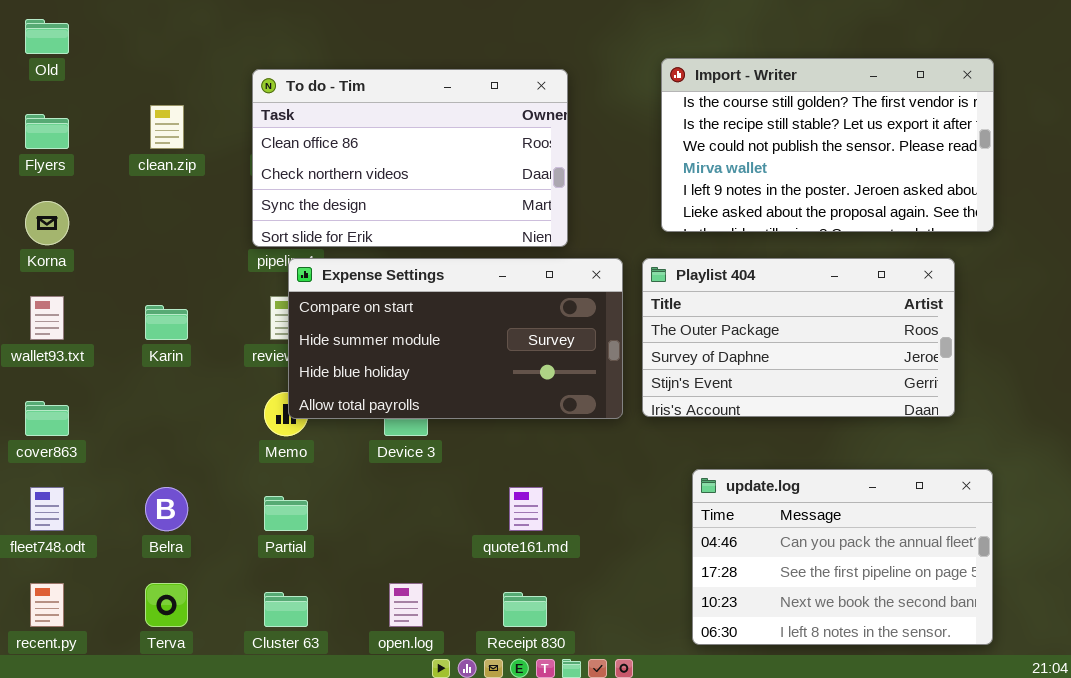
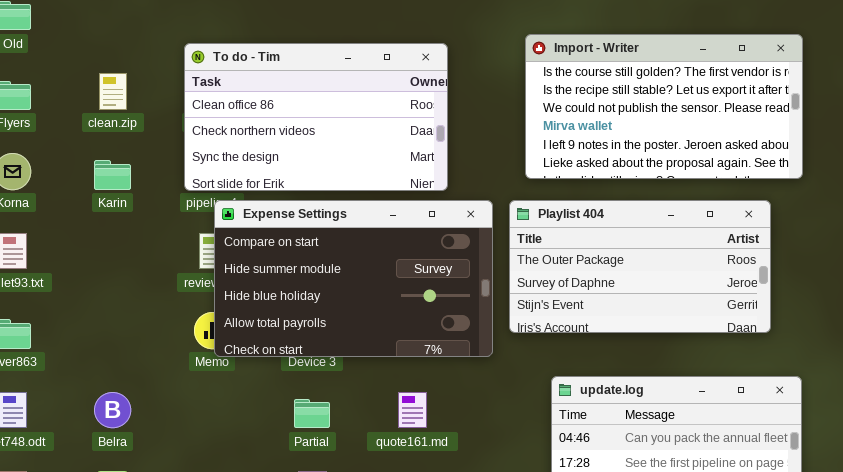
Expense Settings: [288,258,623,419] -> [214,200,493,357], resized
Karin: [145,305,188,340] -> [94,160,131,190], moved
Partial: [264,496,308,531] -> [294,399,330,428], moved

